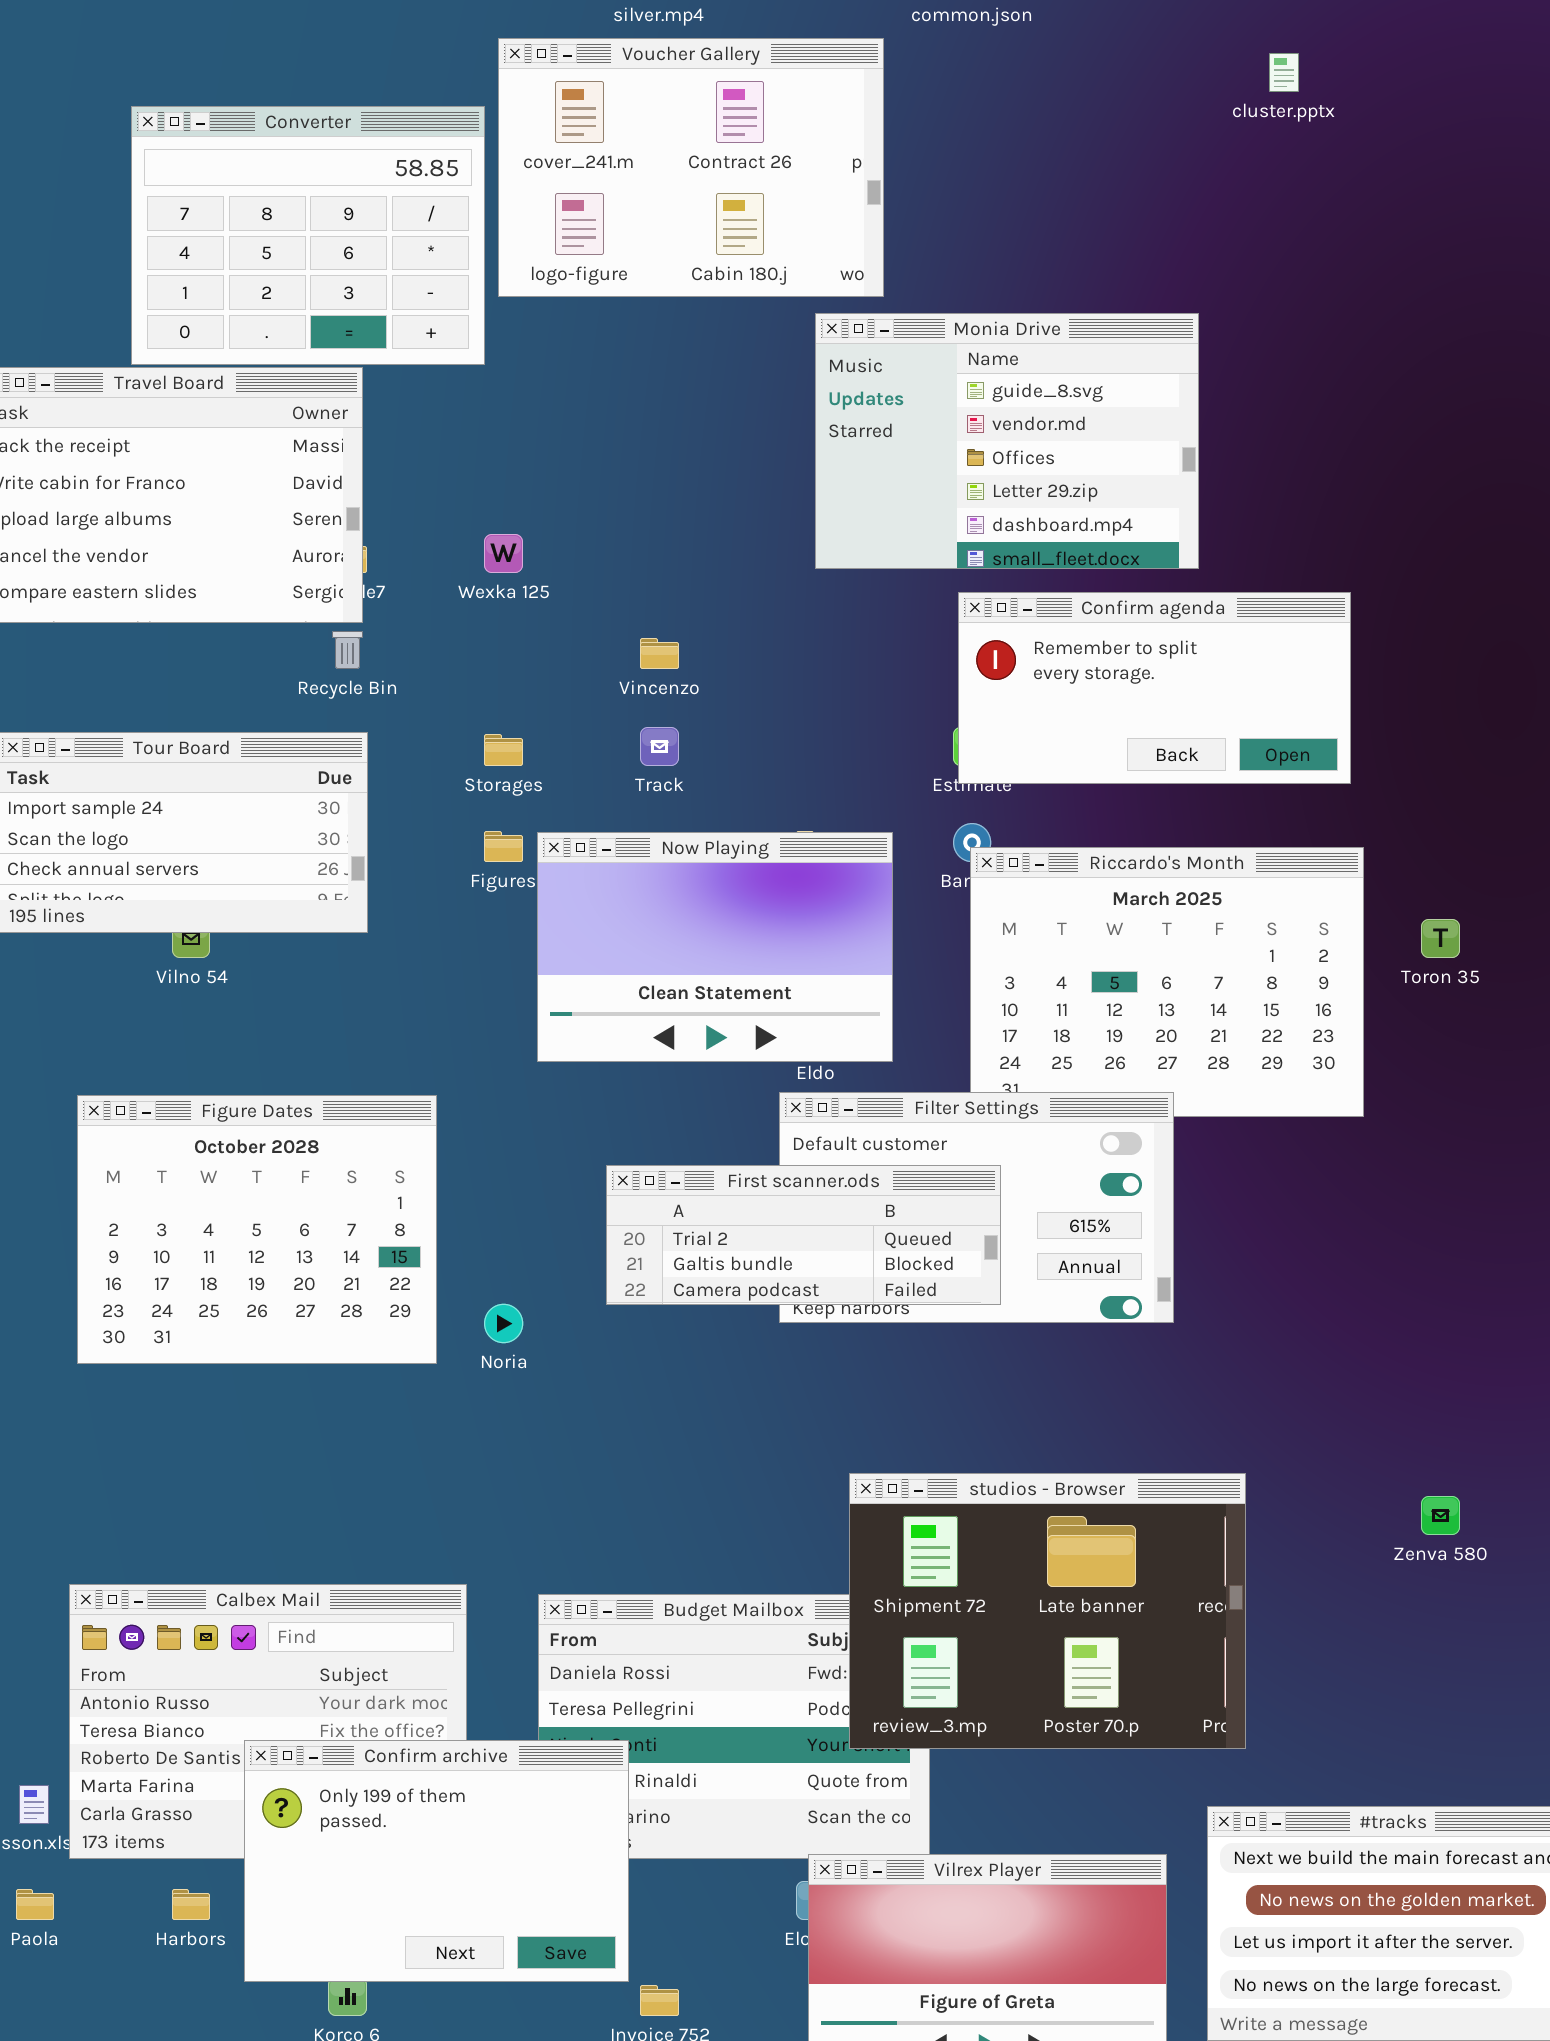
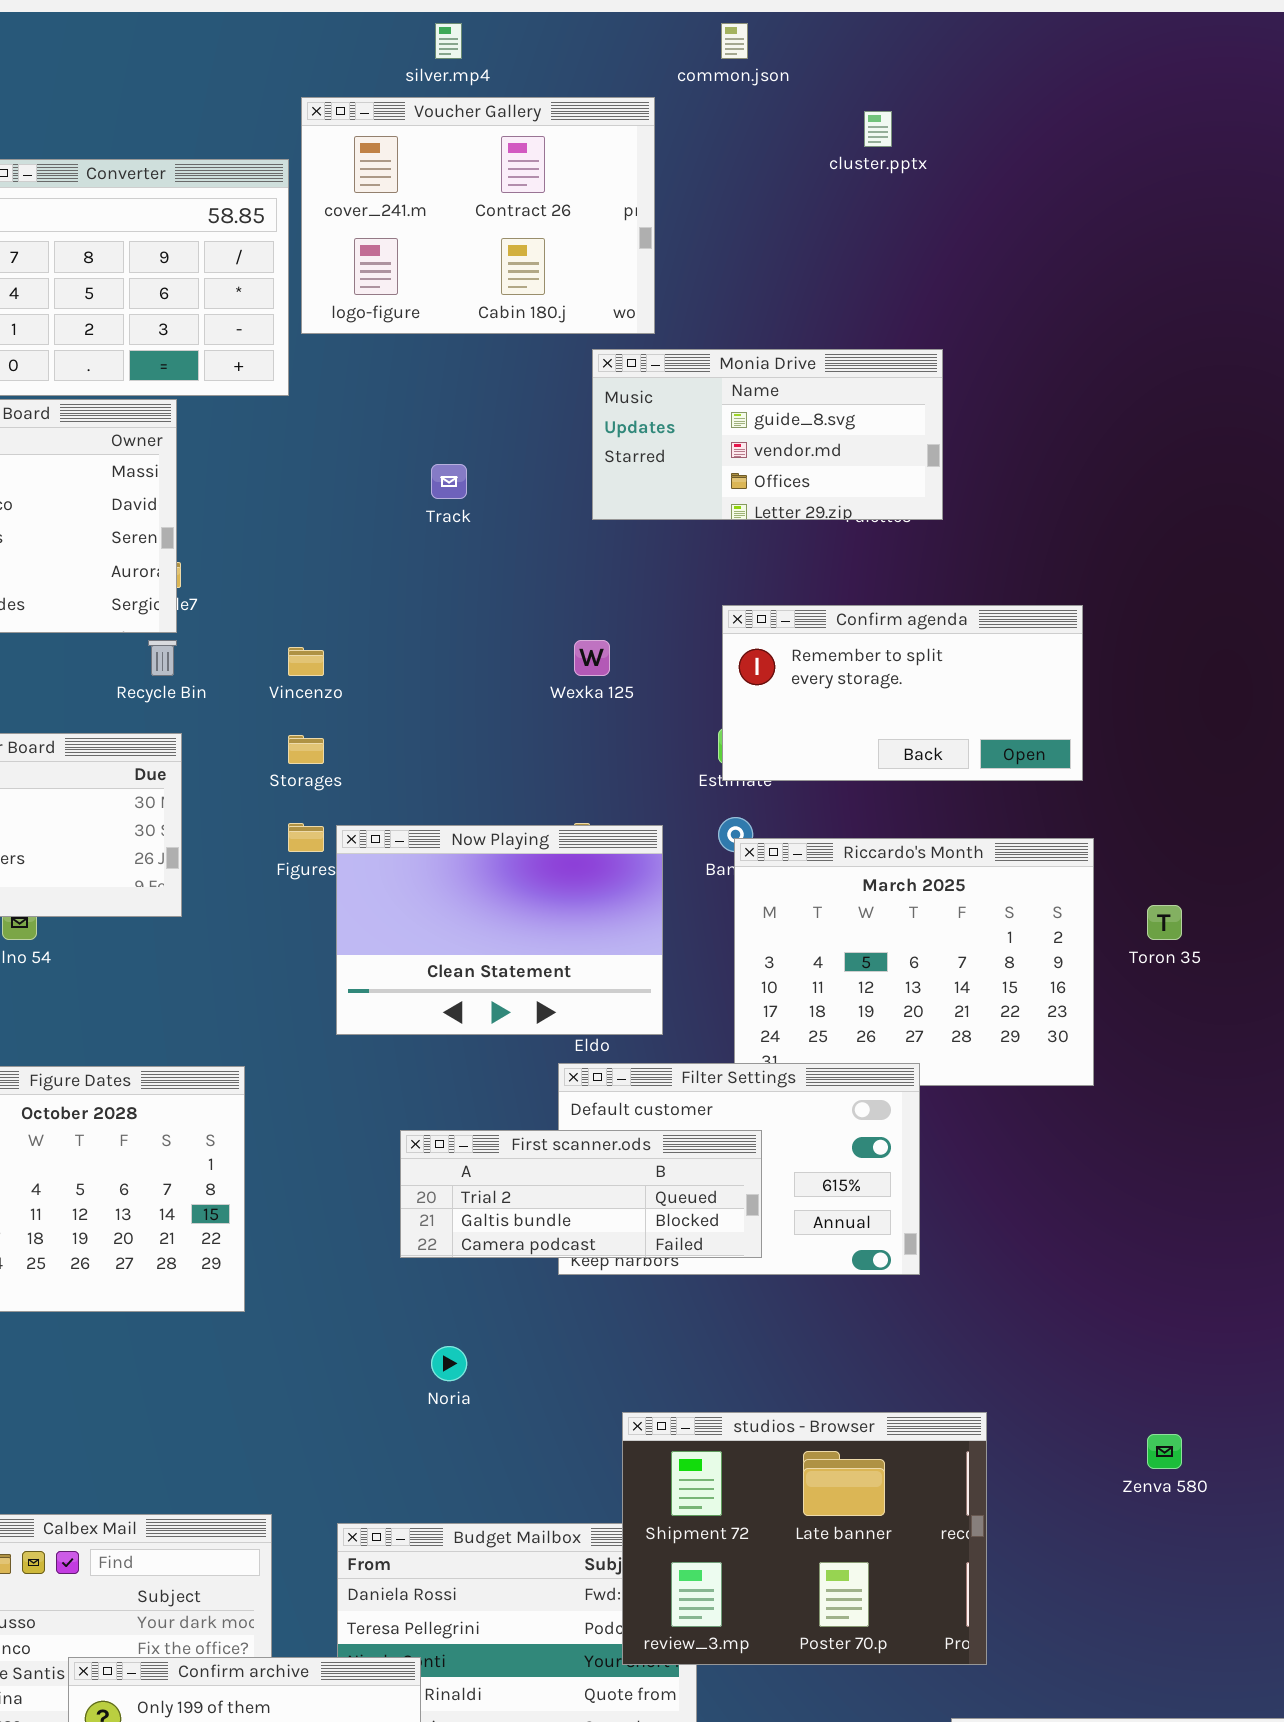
cluster.pptx: [1269,53,1299,92] -> [864,111,892,147], moved
Monia Drive: [815,313,1199,569] -> [592,349,943,520], resized
Wexka 125: [484,534,523,573] -> [574,640,610,676], moved
Vincenzo: [640,638,679,669] -> [288,647,324,676], moved
Track: [640,727,679,766] -> [431,464,467,499], moved
Noria: [484,1304,523,1343] -> [431,1346,467,1381], moved

